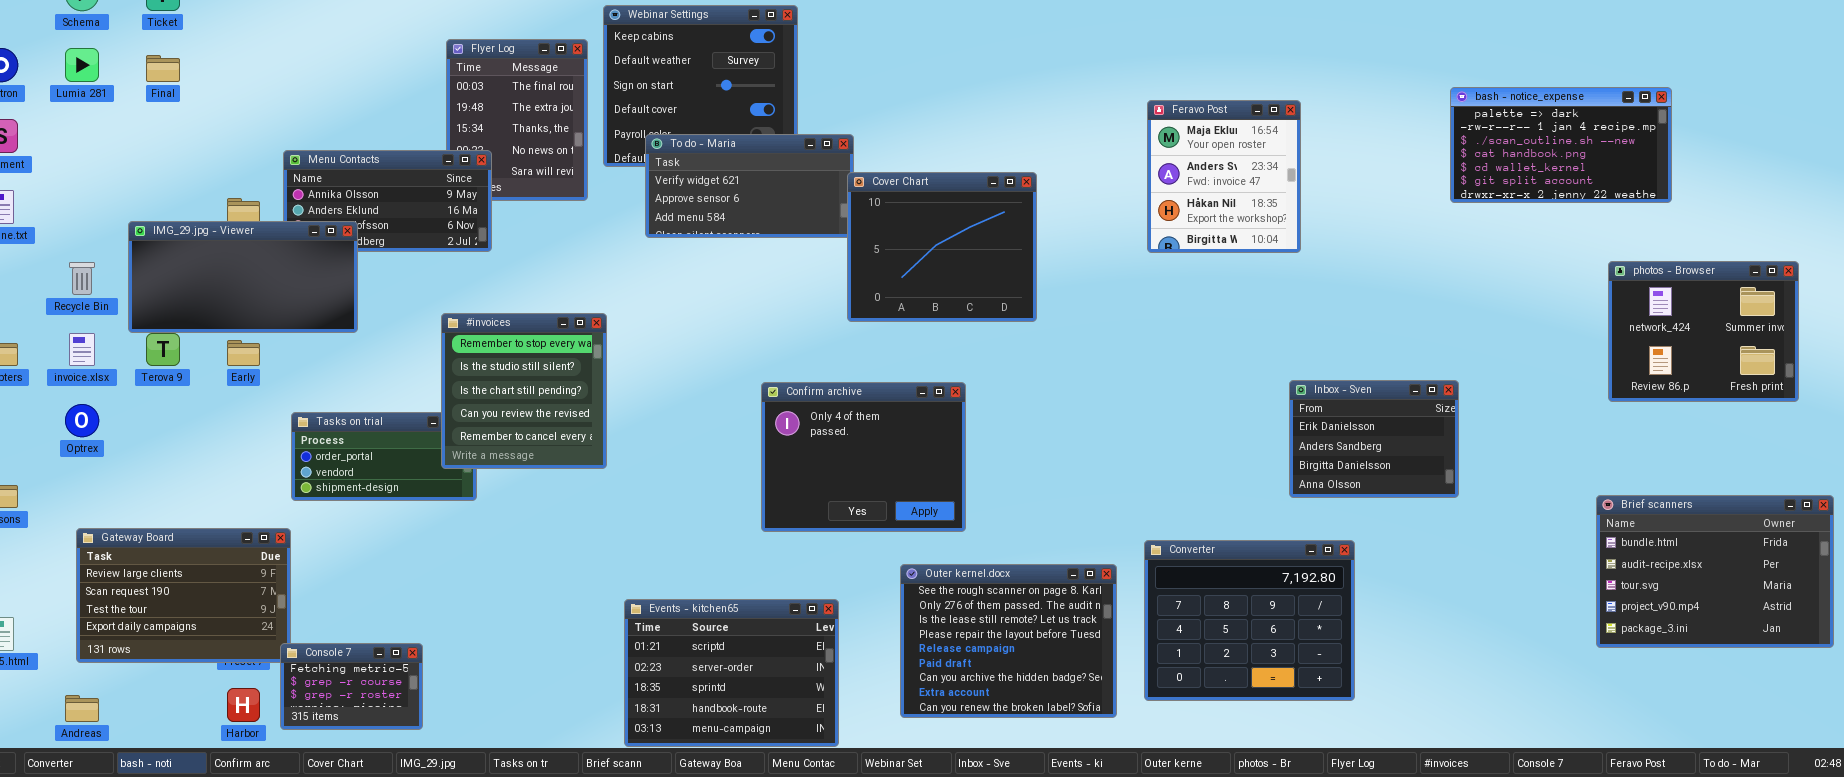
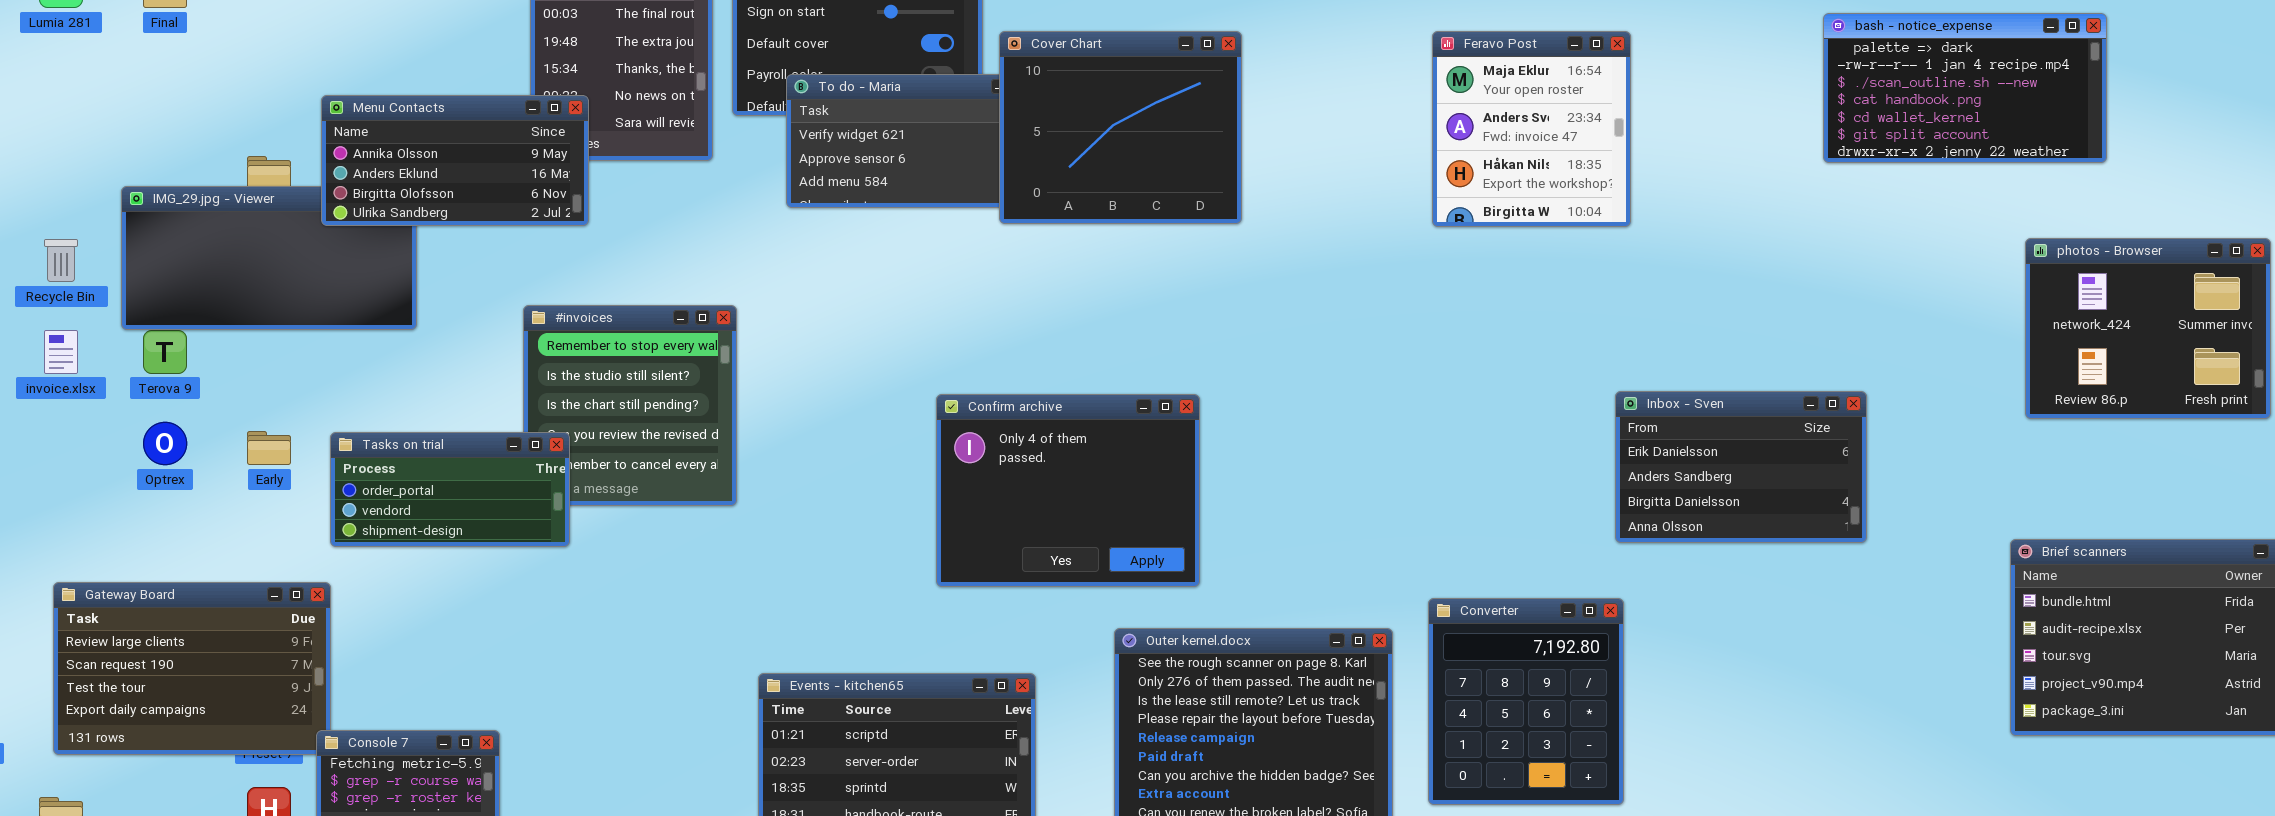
Menu Contacts: [283,150,492,252] -> [321,95,589,226], raised
Cover Chart: [847,172,1037,322] -> [999,31,1242,224], moved
Early: [227,340,260,366] -> [247,431,291,465], moved
Inbox - Sven: [1289,380,1459,498] -> [1615,391,1867,543], resized
Optrex: [65,404,99,437] -> [143,422,187,465], moved
Tasks on trial: [291,412,477,501] -> [330,432,570,547], raised
Converter: [1144,540,1355,701] -> [1428,598,1624,805], resized

